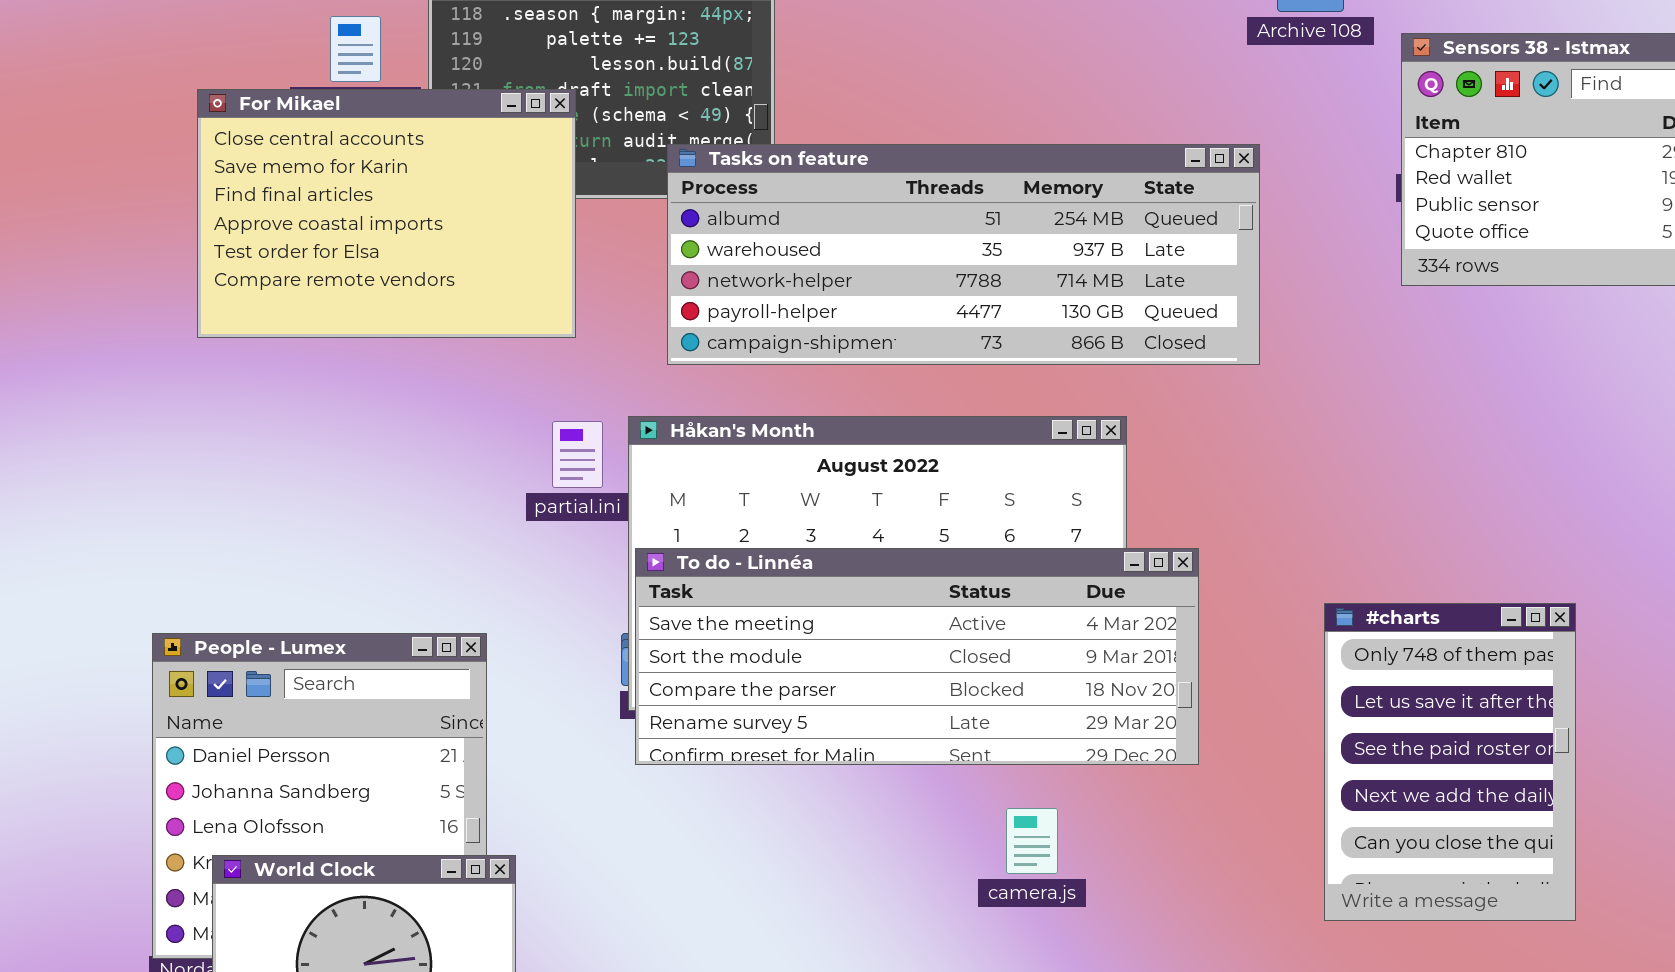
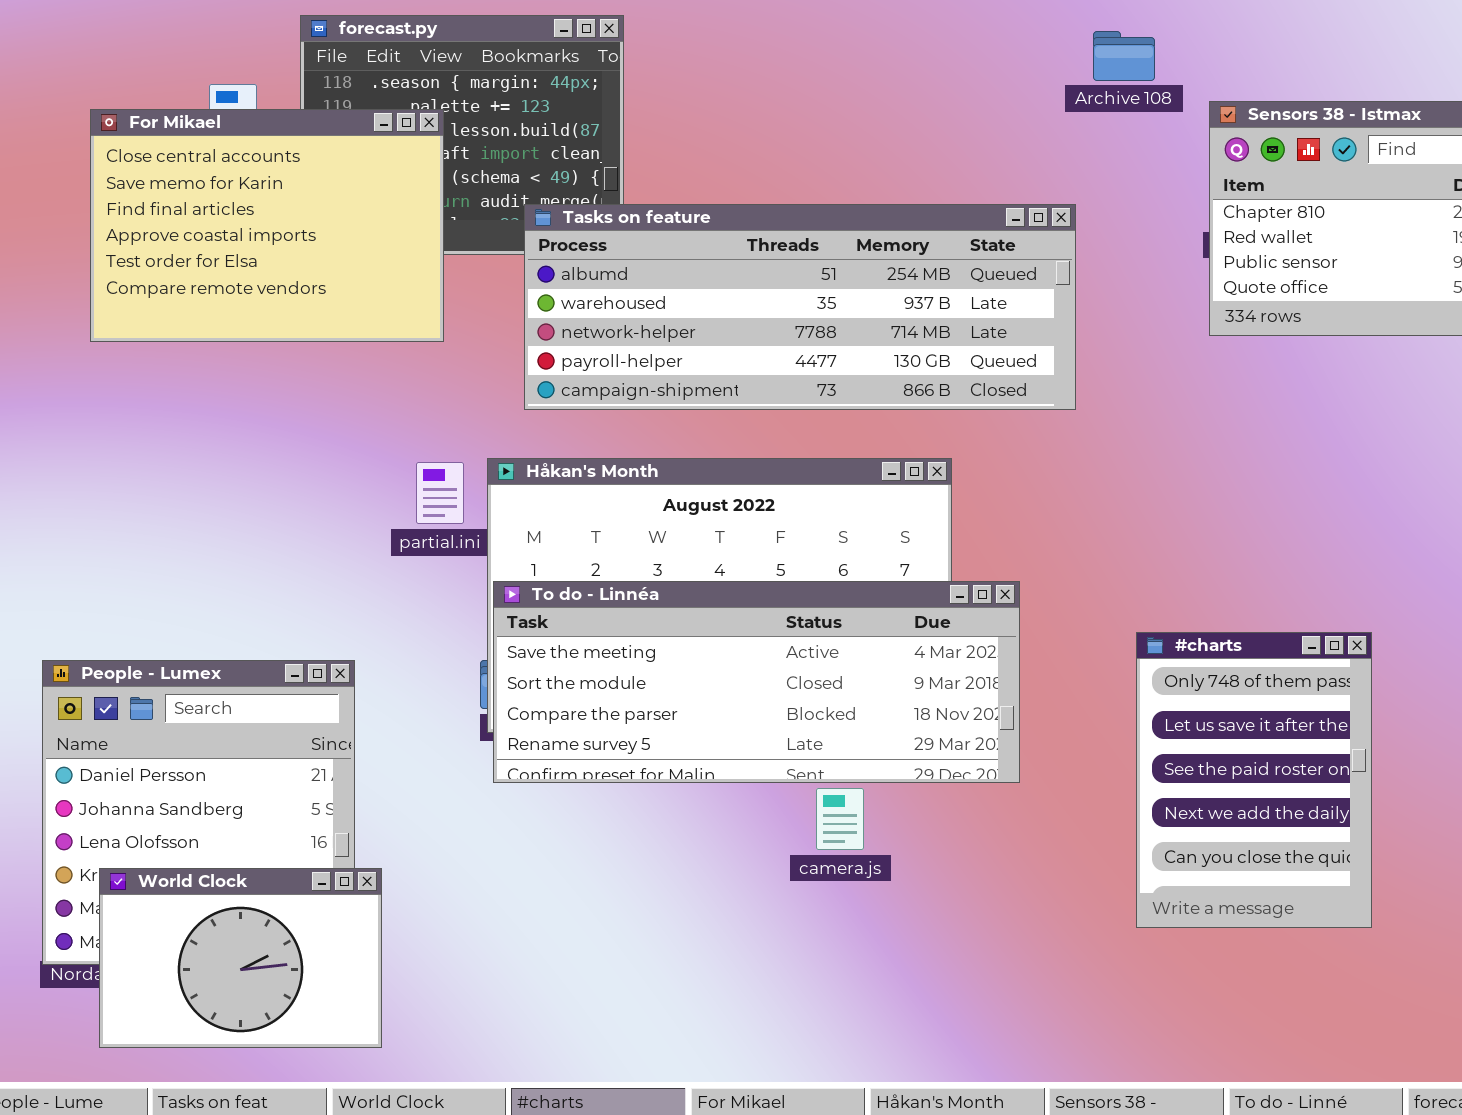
For Mikael: [197,89,576,338] -> [90,109,444,342], moved
camera.js: [1006,808,1058,874] -> [816,788,864,850], moved

